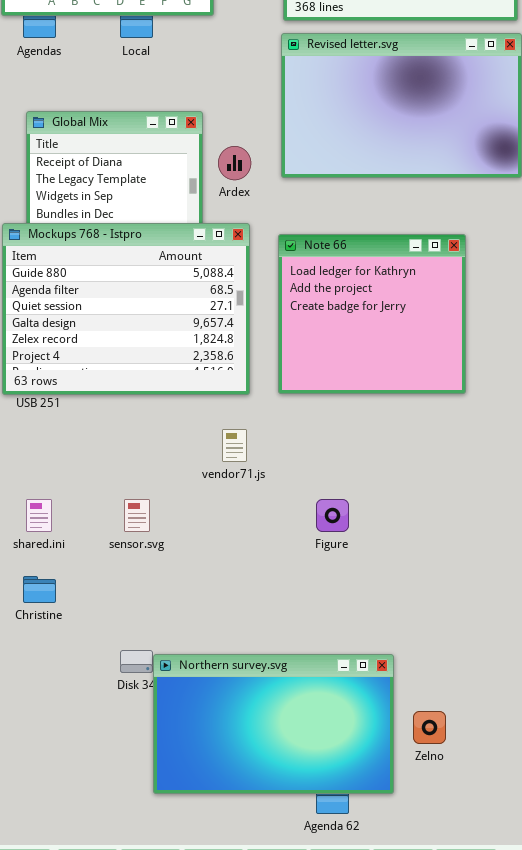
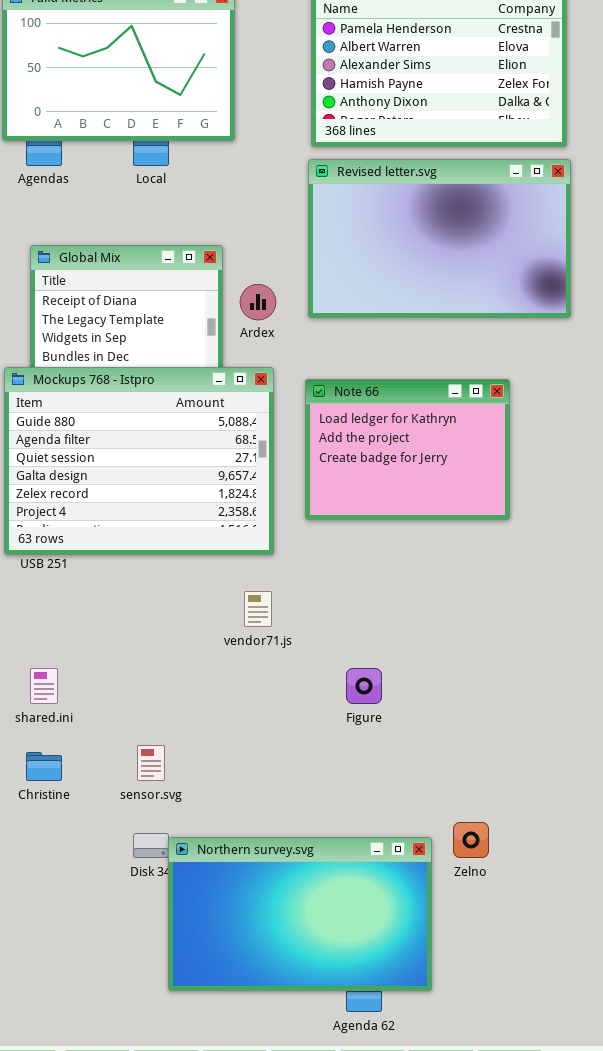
Note 66: [278,234,466,394] -> [305,379,510,520], resized
sensor.svg: [124,499,150,532] -> [137,745,165,781], moved
Zelno: [413,711,446,744] -> [453,822,489,858], moved

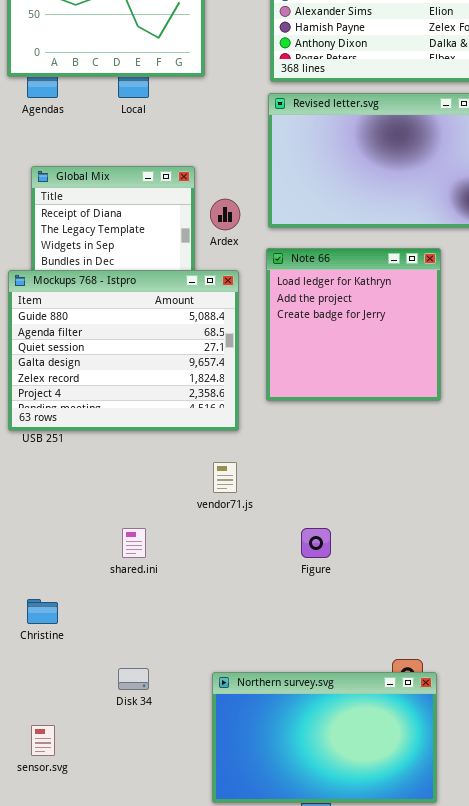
Note 66: [305,379,510,520] -> [266,248,441,401], resized
shared.ini: [30,668,58,704] -> [122,528,146,558], moved
sensor.svg: [137,745,165,781] -> [31,725,55,756], moved
Northern survey.svg: [168,837,432,991] -> [212,672,437,803], moved

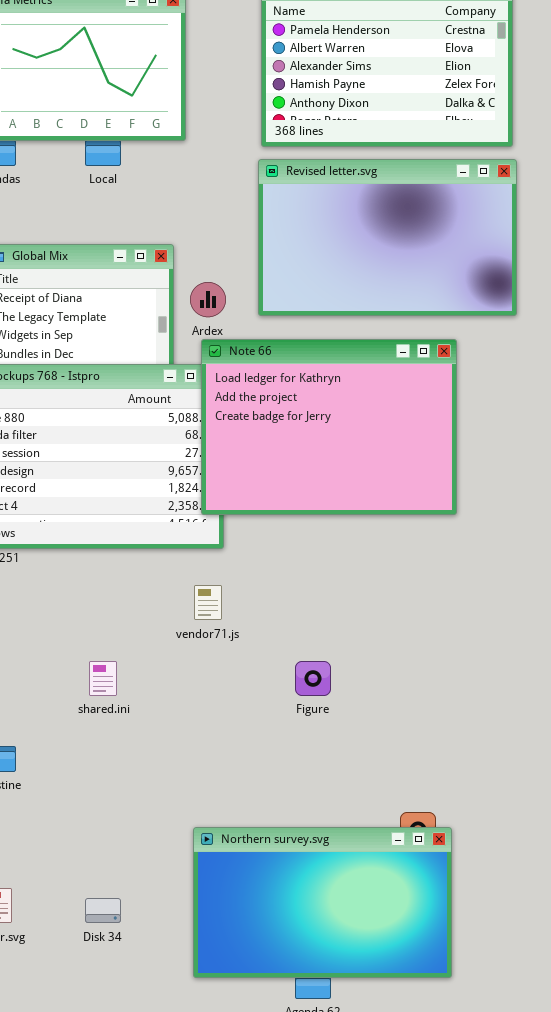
Note 66: [266,248,441,401] -> [201,339,457,515], resized
Disk 34: [118,668,149,690] -> [85,898,121,923], moved

